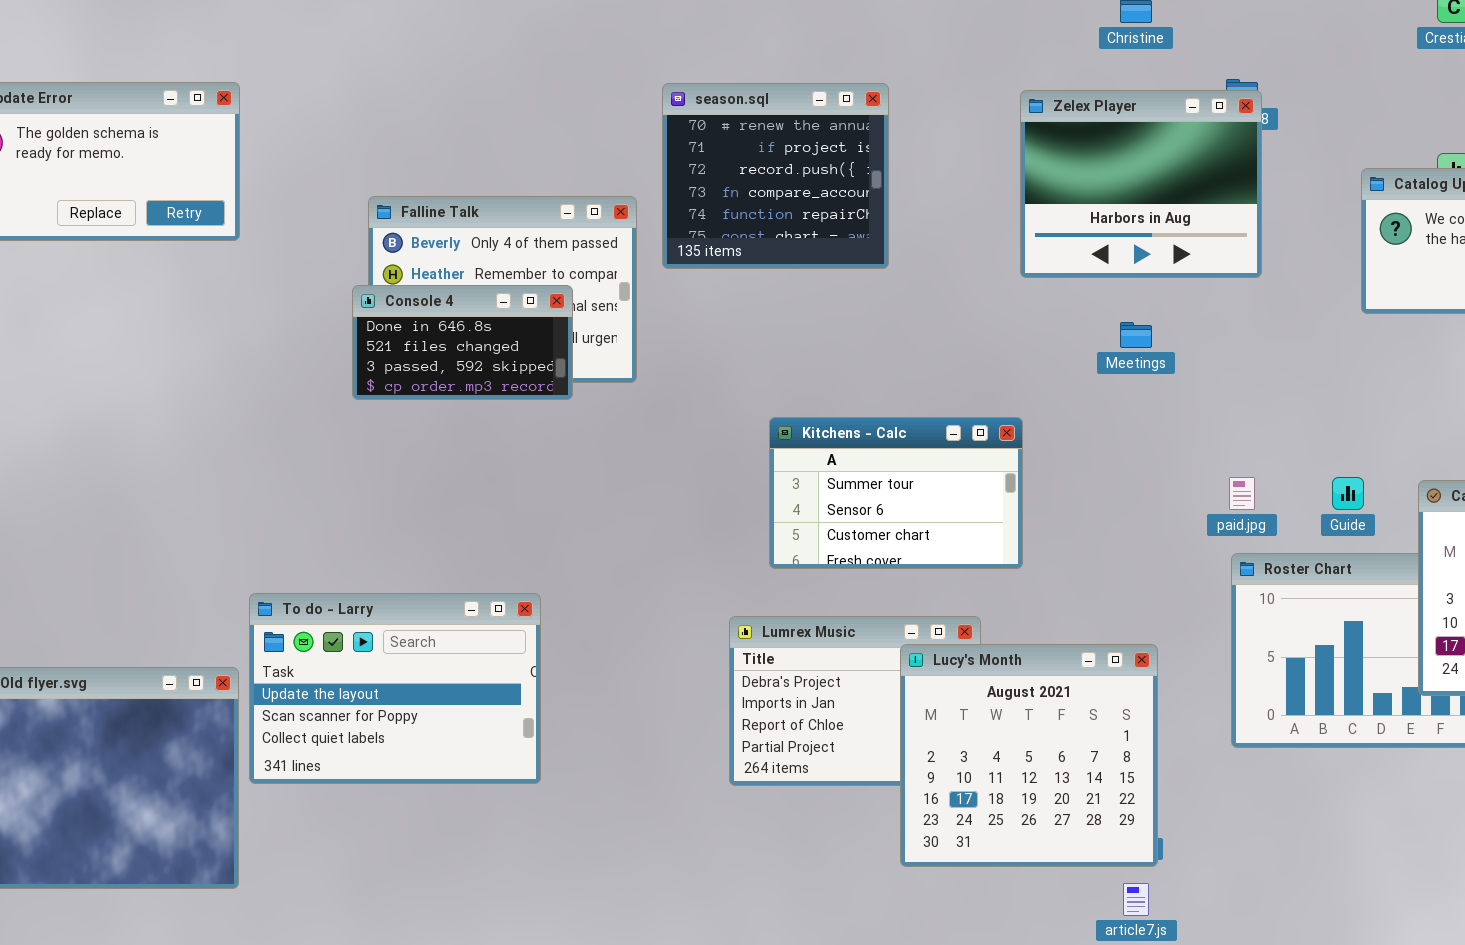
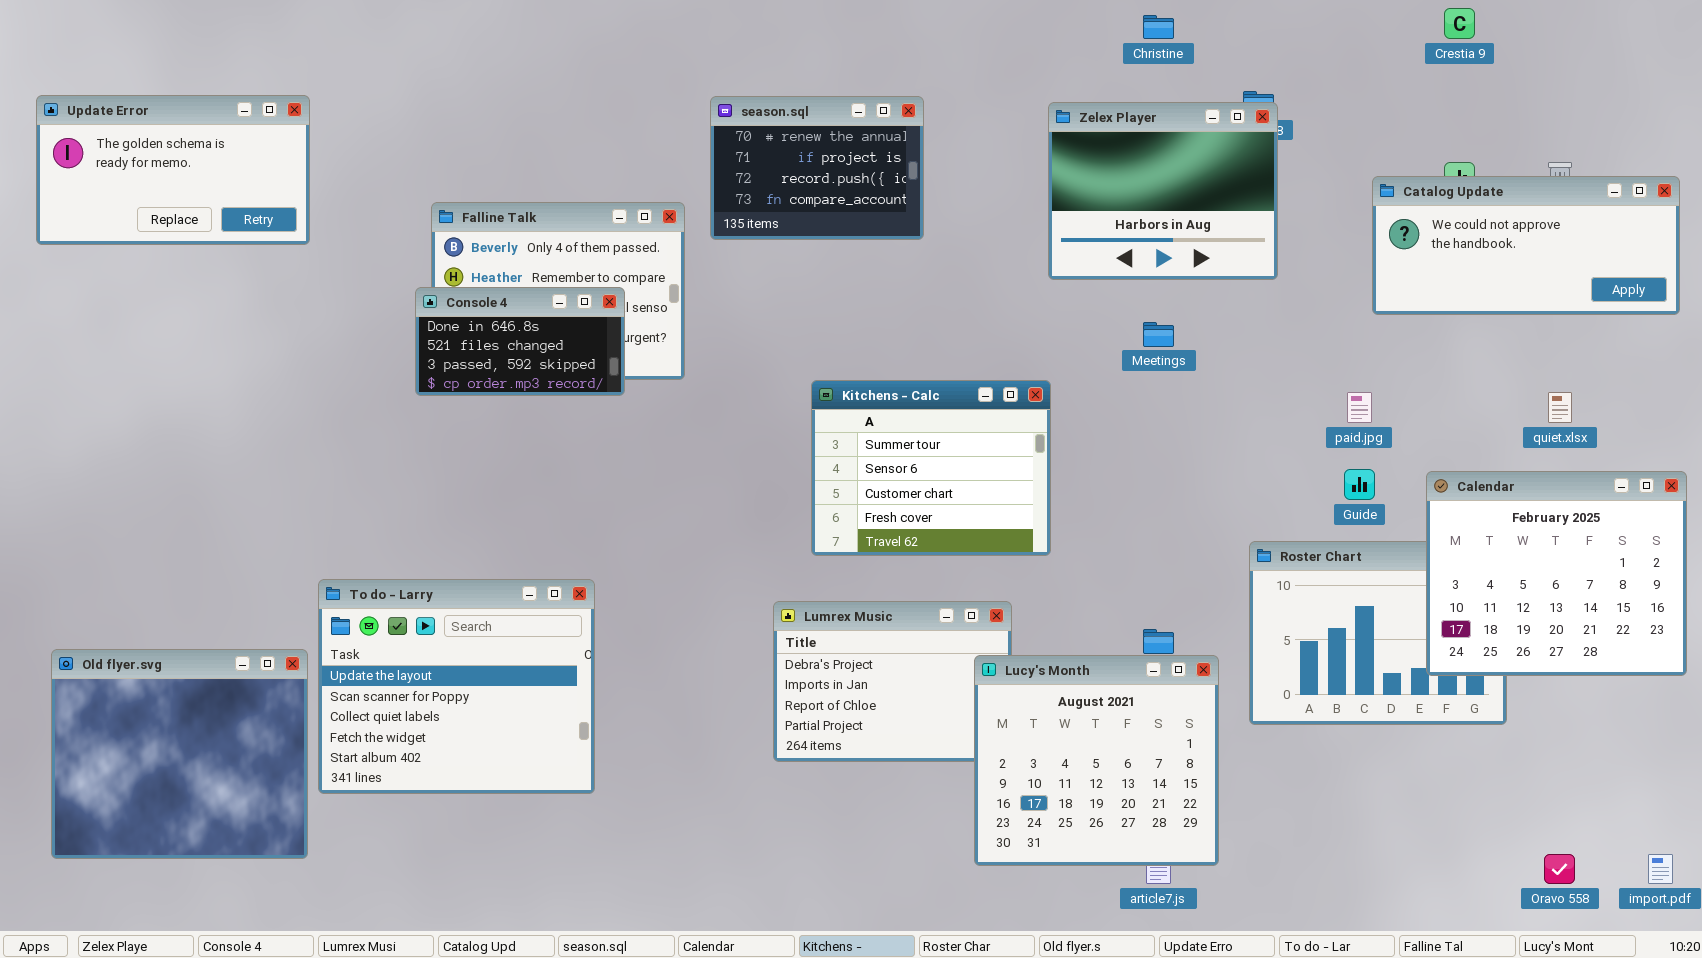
season.sql: [662,83,889,269] -> [710,96,924,240], resized
Kitchens - Calc: [769,417,1023,569] -> [811,380,1051,556], resized
paid.jpg: [1229,477,1255,510] -> [1347,392,1372,423], moved
To do - Larry: [249,593,541,784] -> [318,579,595,794], resized
Lucy's Month: [900,644,1158,867] -> [974,655,1219,866], moved

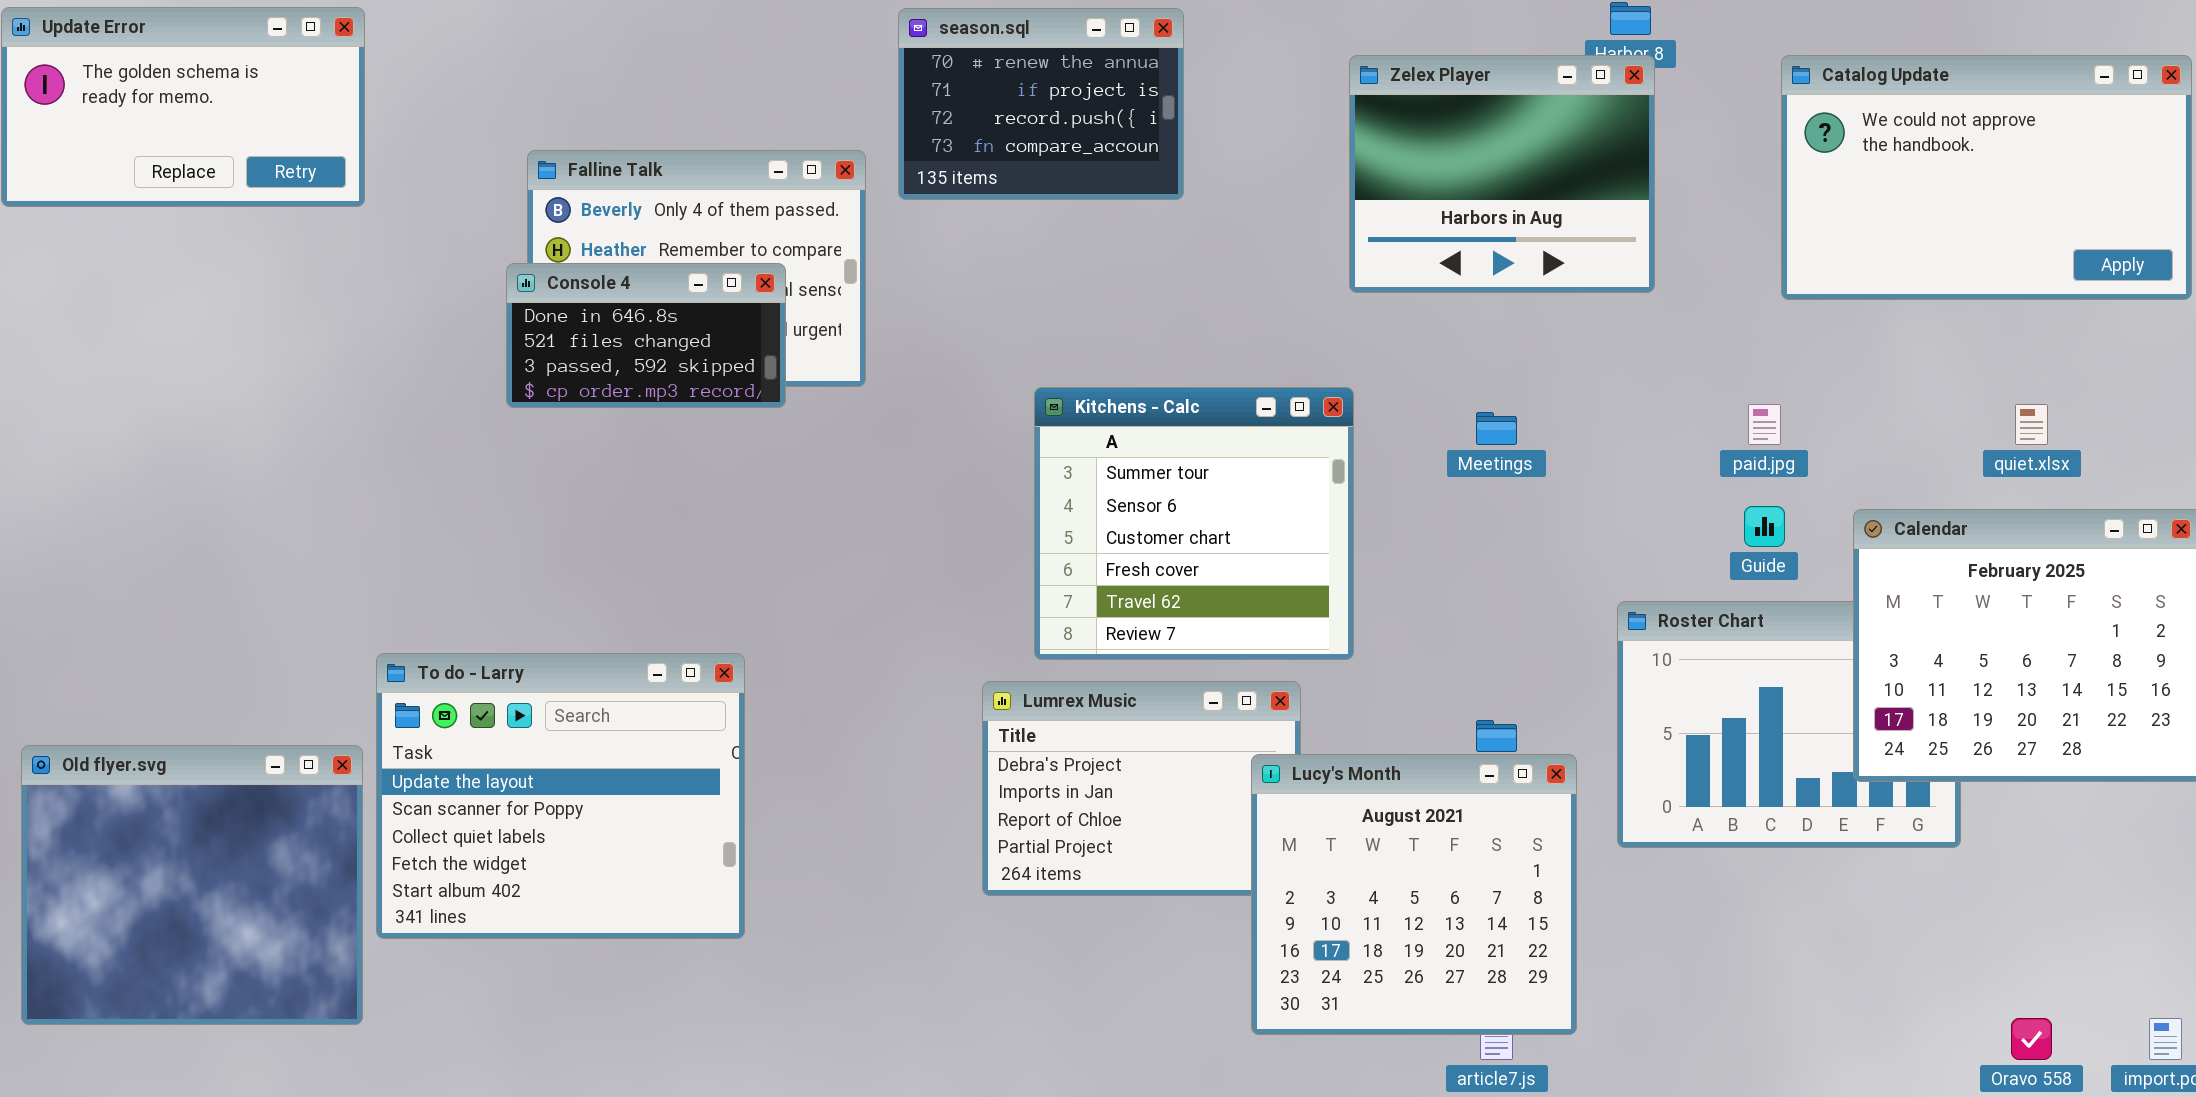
Zelex Player: [1048,102,1278,280] -> [1349,55,1655,293], moved
Catalog Update: [1372,176,1680,315] -> [1781,55,2192,300], resized
Meetings: [1143,322,1174,347] -> [1476,412,1517,445], moved
Kitchens - Calc: [811,380,1051,556] -> [1034,387,1354,660], resized

